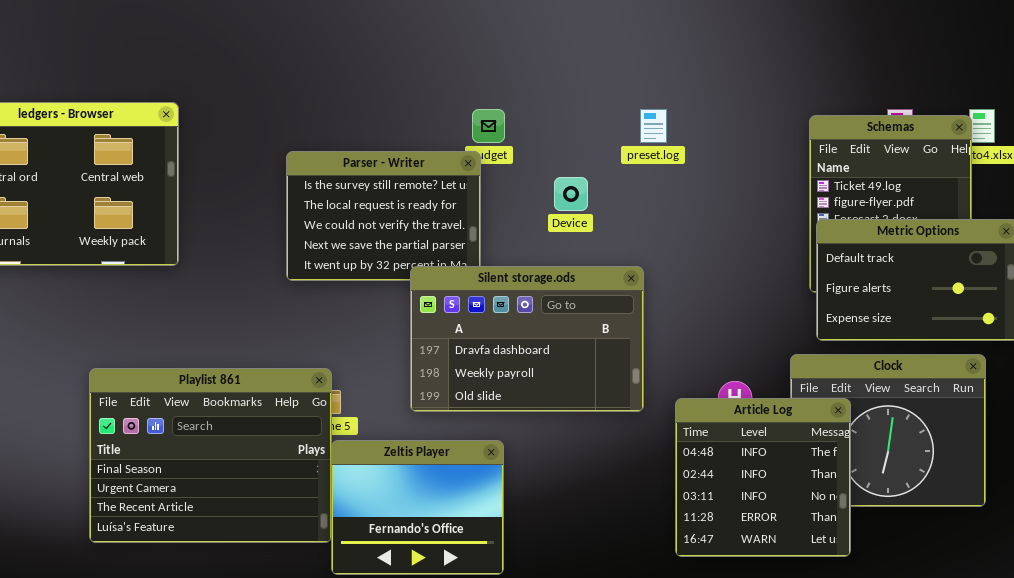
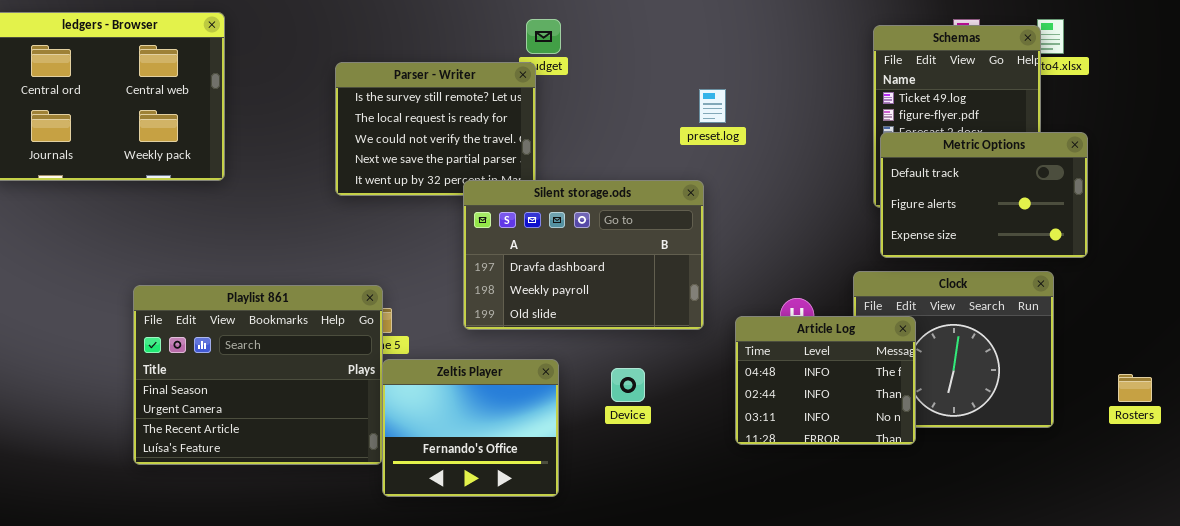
preset.log: [640,109,667,143] -> [699,89,726,123], moved
Device: [554,177,588,211] -> [611,368,645,402], moved
Article Log: [675,398,851,557] -> [735,316,916,445], resized

